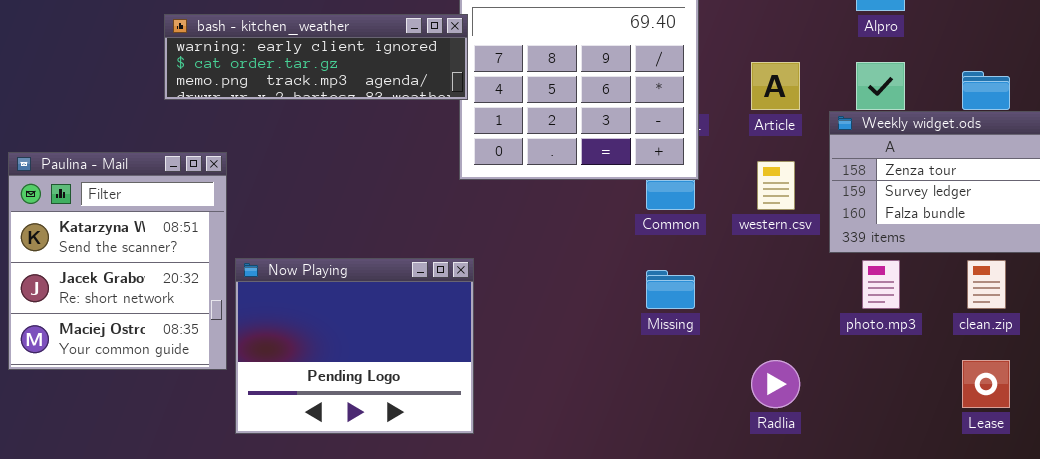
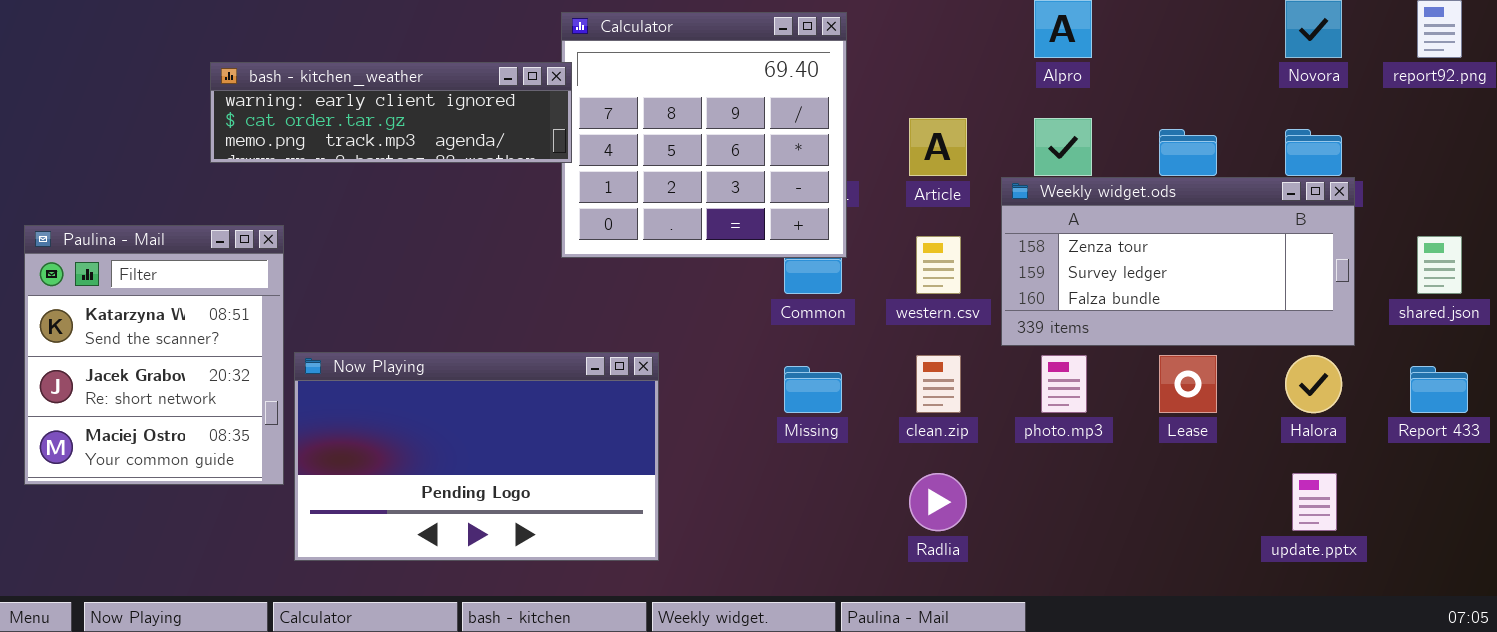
Now Playing: [235,258,474,434] -> [294,352,659,561], resized
clean.zip: [967,260,1006,309] -> [916,355,961,413], moved
Lease: [962,360,1010,408] -> [1159,355,1217,413], moved

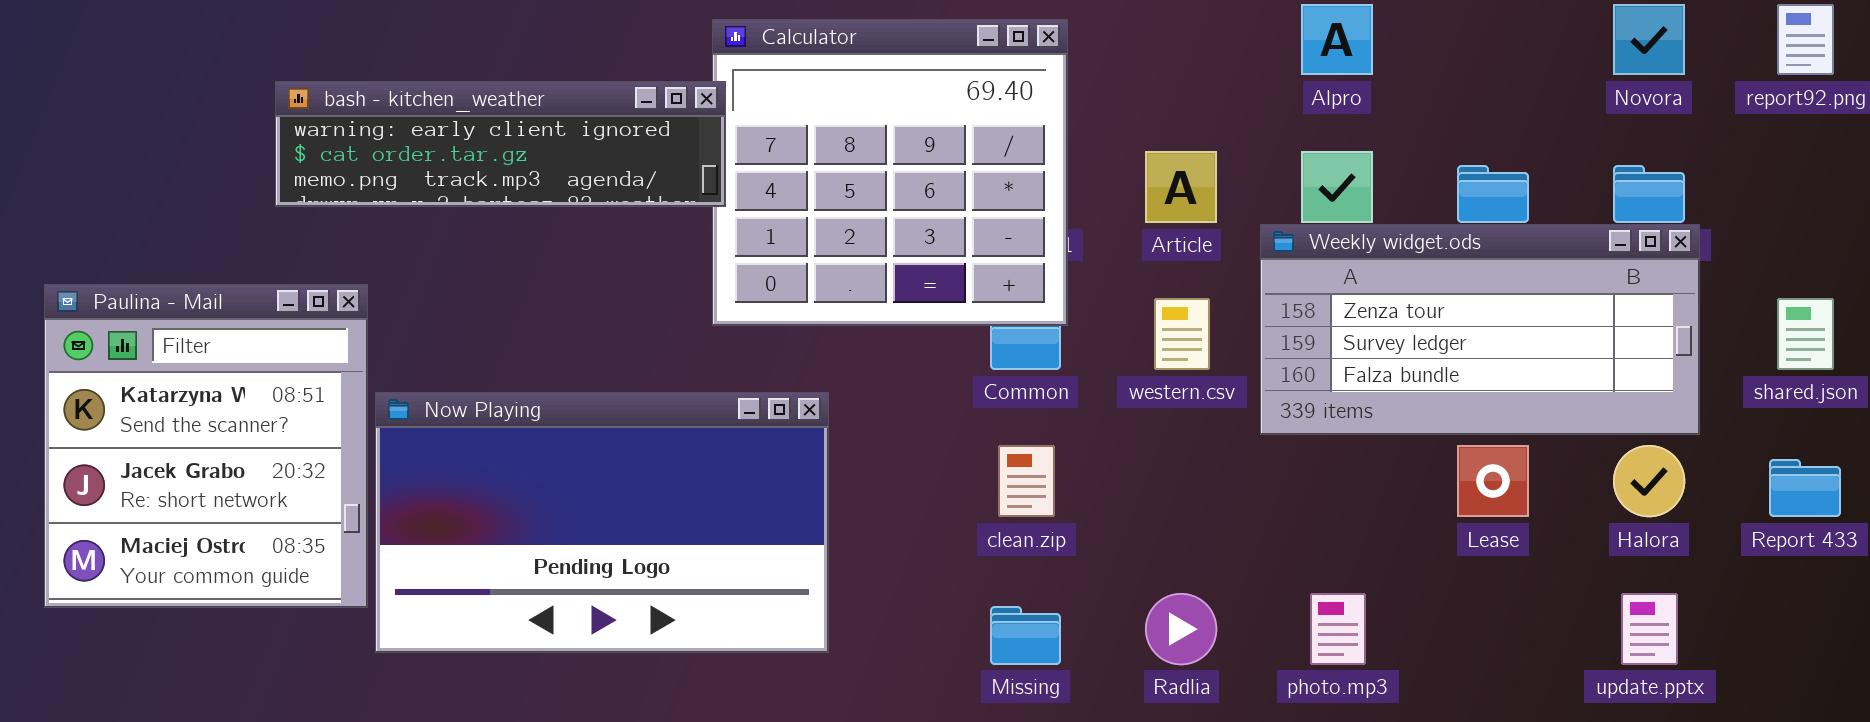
Now Playing: [294,352,659,561] -> [375,392,829,653], moved
clean.zip: [916,355,961,413] -> [998,445,1055,517], moved
photo.mp3: [1041,355,1087,413] -> [1310,593,1366,665], moved
Missing: [784,366,842,413] -> [990,606,1061,665], moved

